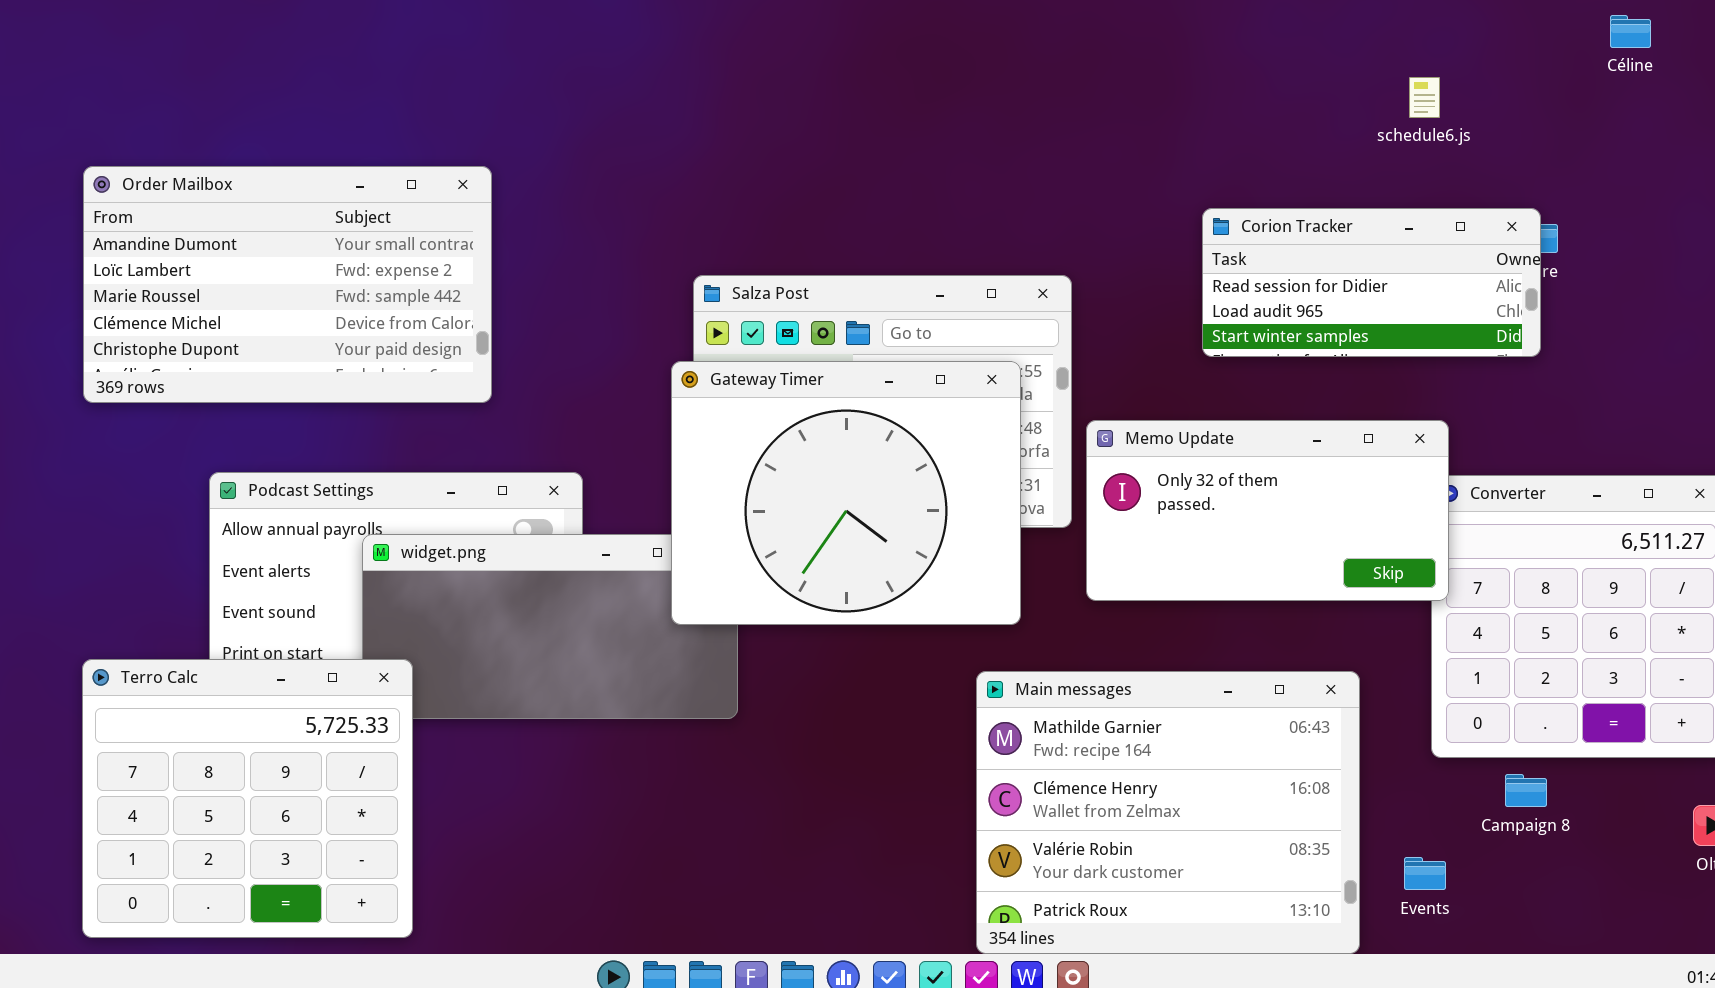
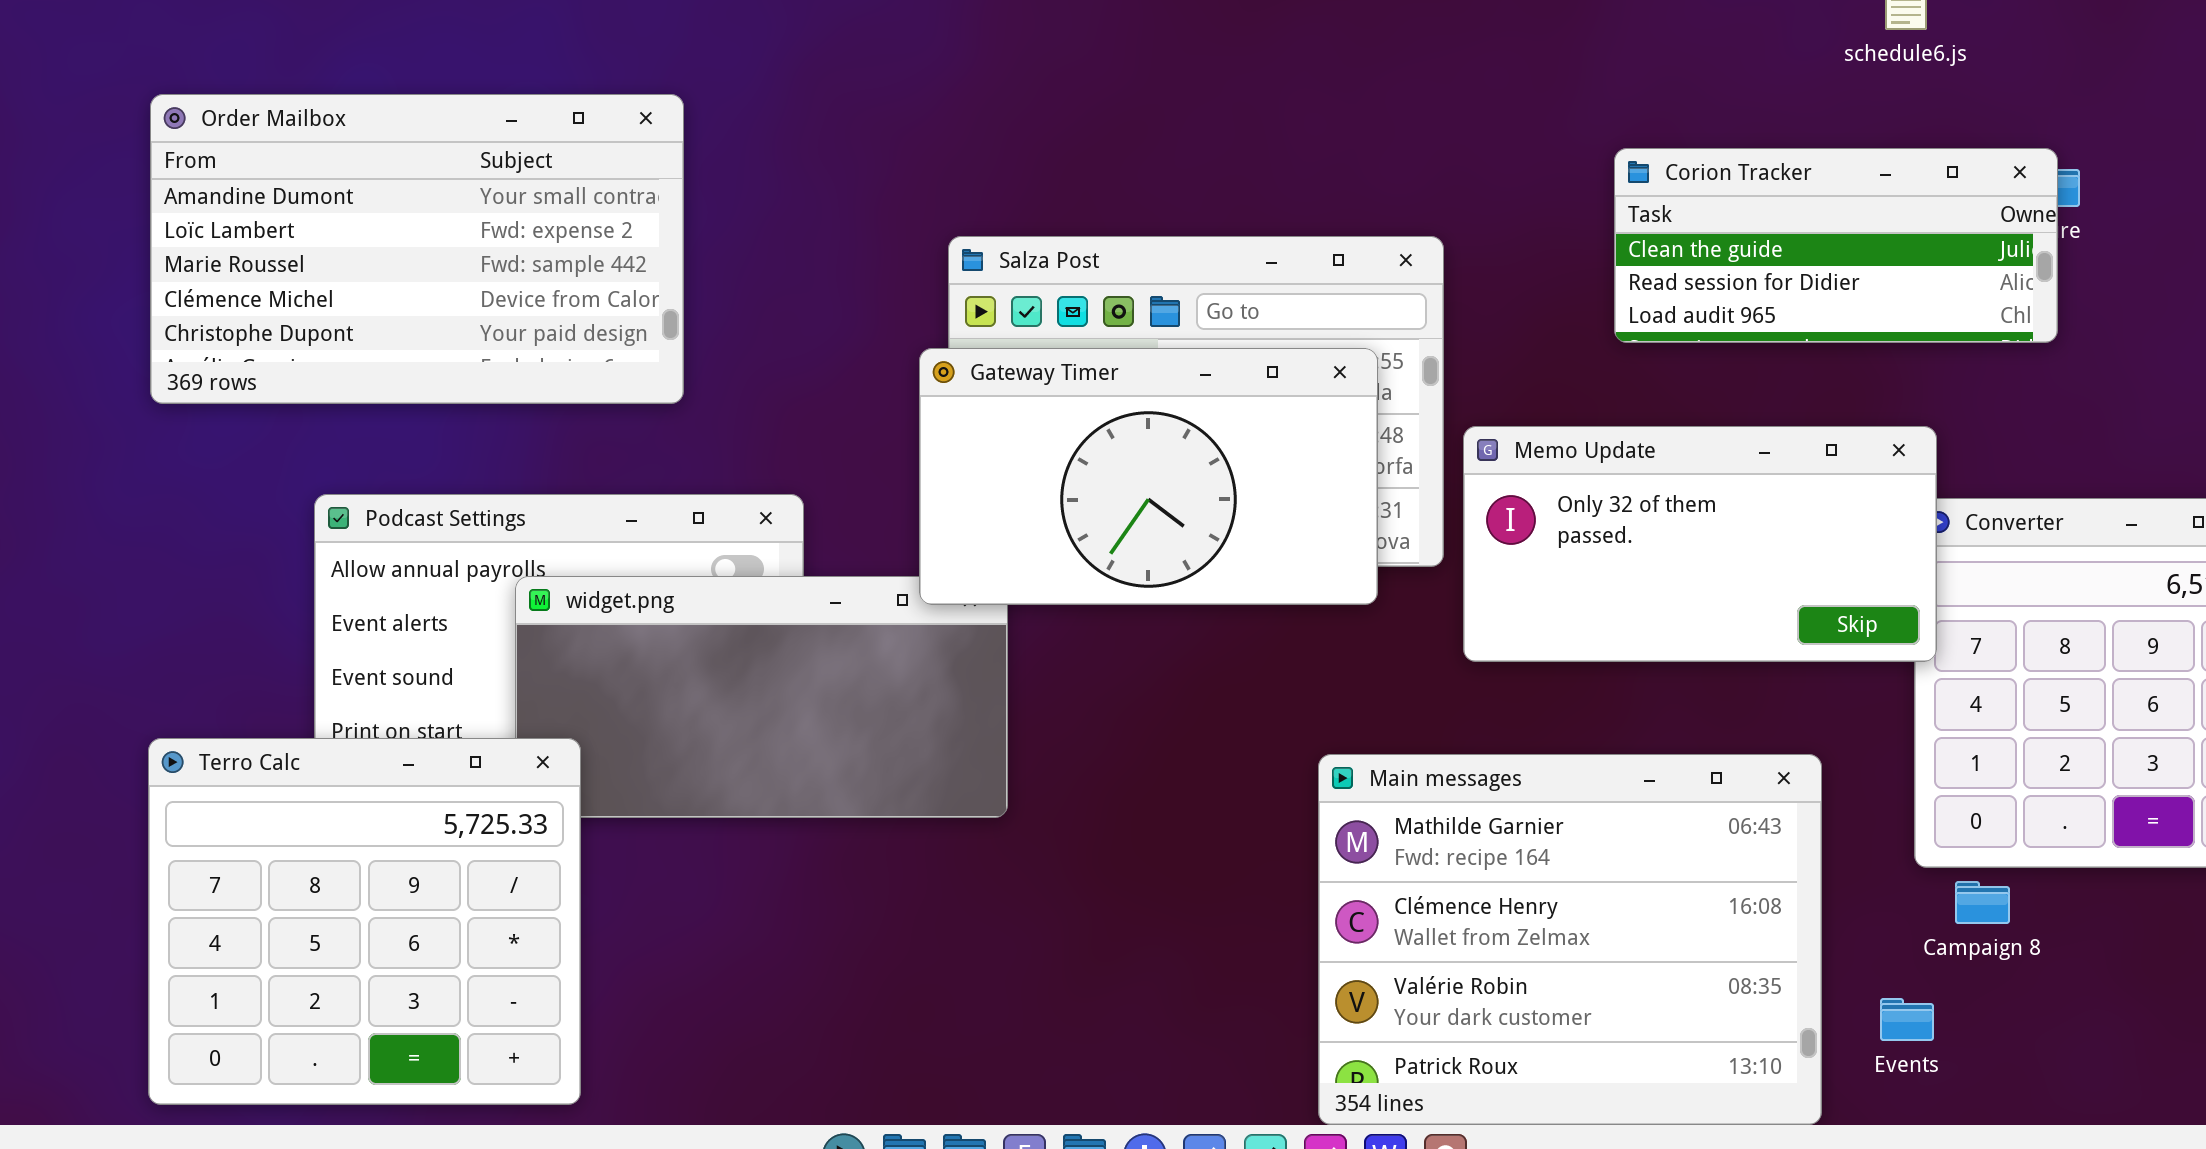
Corion Tracker: [1202,208,1541,357] -> [1614,148,2058,343], scrolled up 1 row
Gateway Timer: [671,361,1021,625] -> [919,348,1378,605], resized
Campaign 8: [1505,774,1547,807] -> [1955,881,2010,924], moved

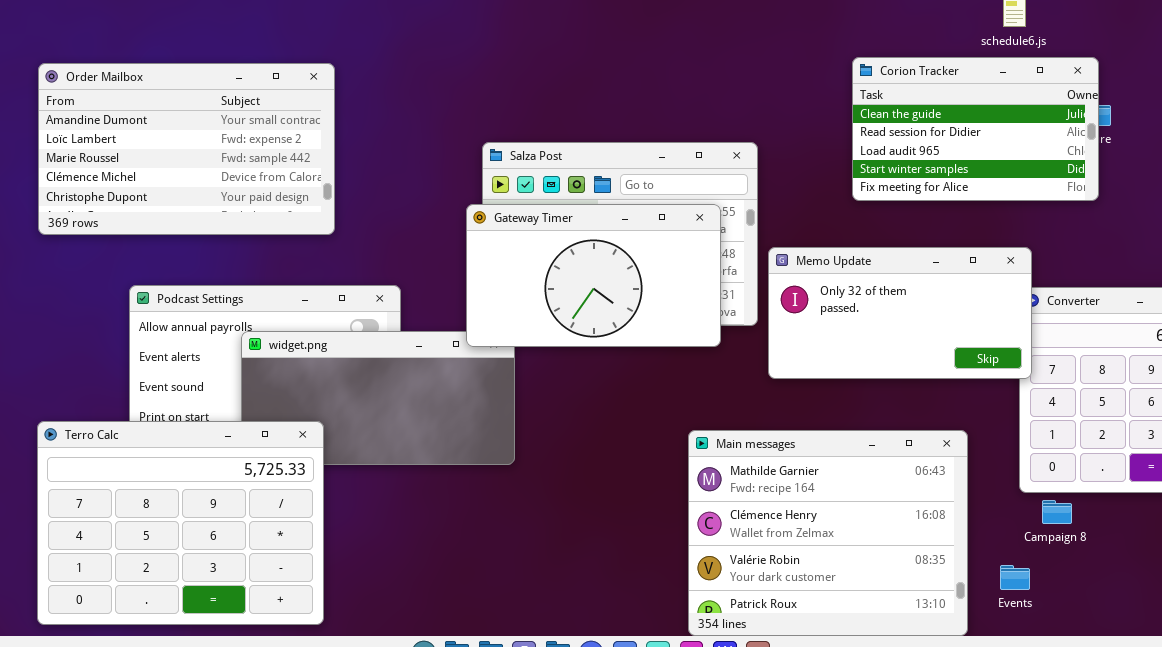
Corion Tracker: [1614,148,2058,343] -> [852,57,1099,201], resized
Terro Calc: [148,738,581,1105] -> [37,421,324,625], resized

